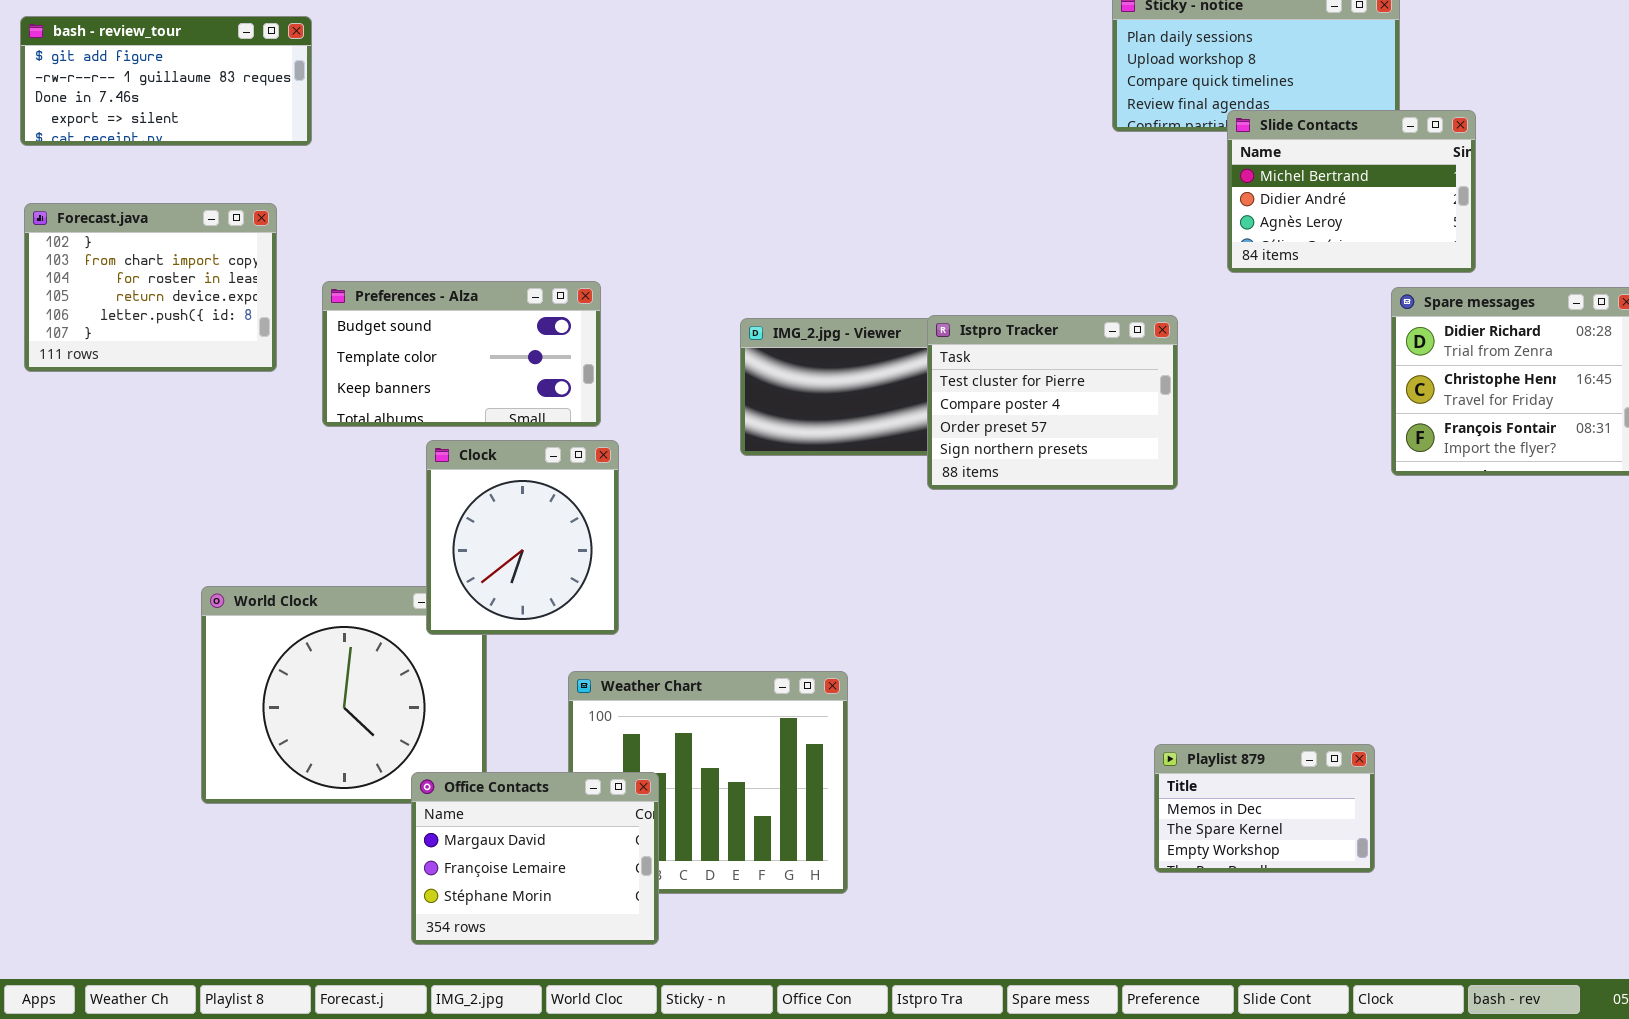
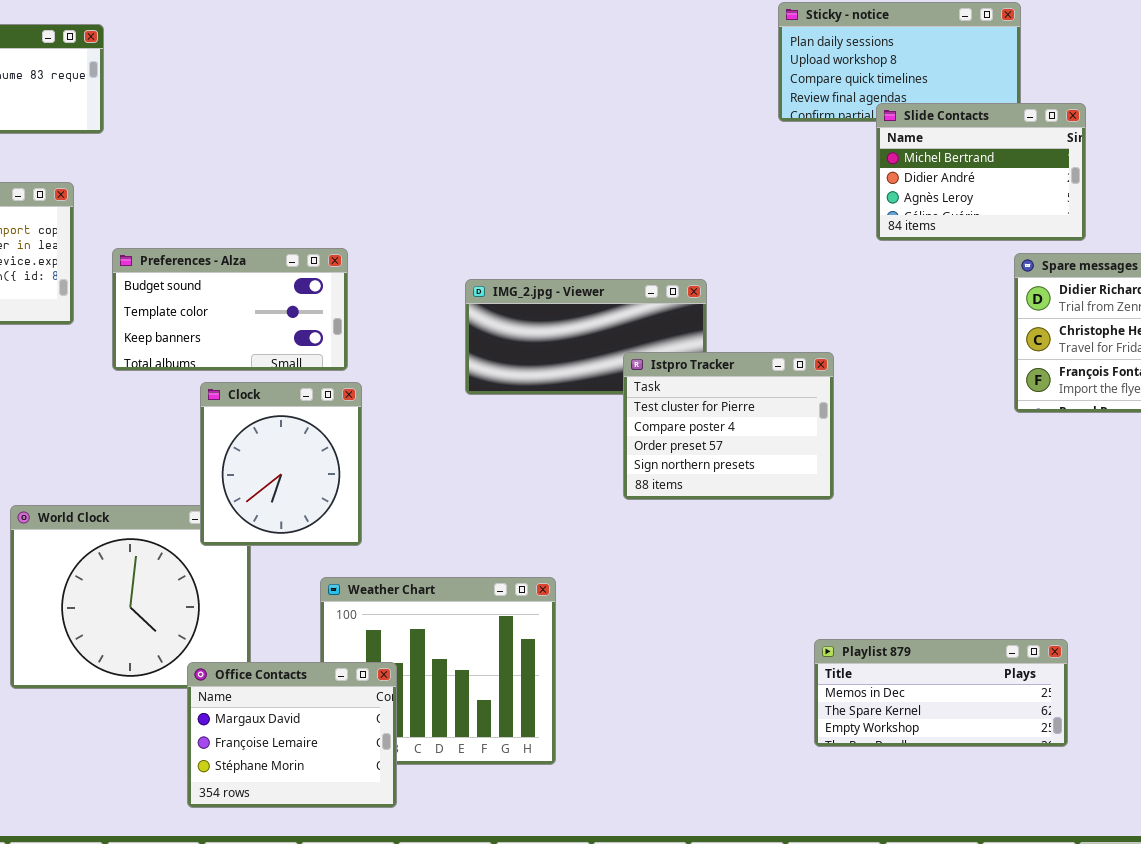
Istpro Tracker: [927,315,1178,490] -> [623,352,834,500], moved
Playlist 879: [1154,744,1375,873] -> [814,639,1068,747], resized

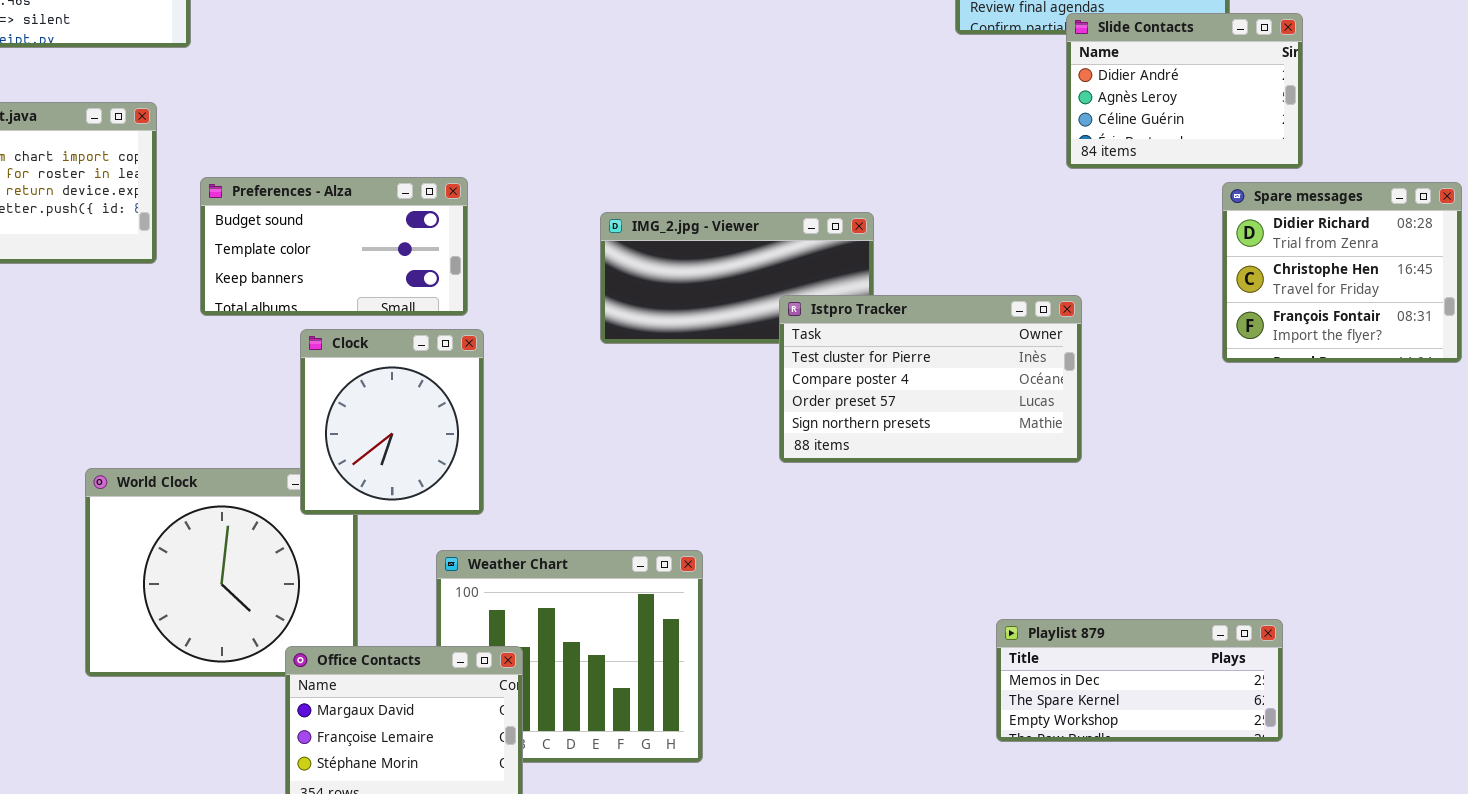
Slide Contacts: [876,103,1086,241] -> [1066,13,1303,169], scrolled down 1 row
Istpro Tracker: [623,352,834,500] -> [779,295,1082,463], resized

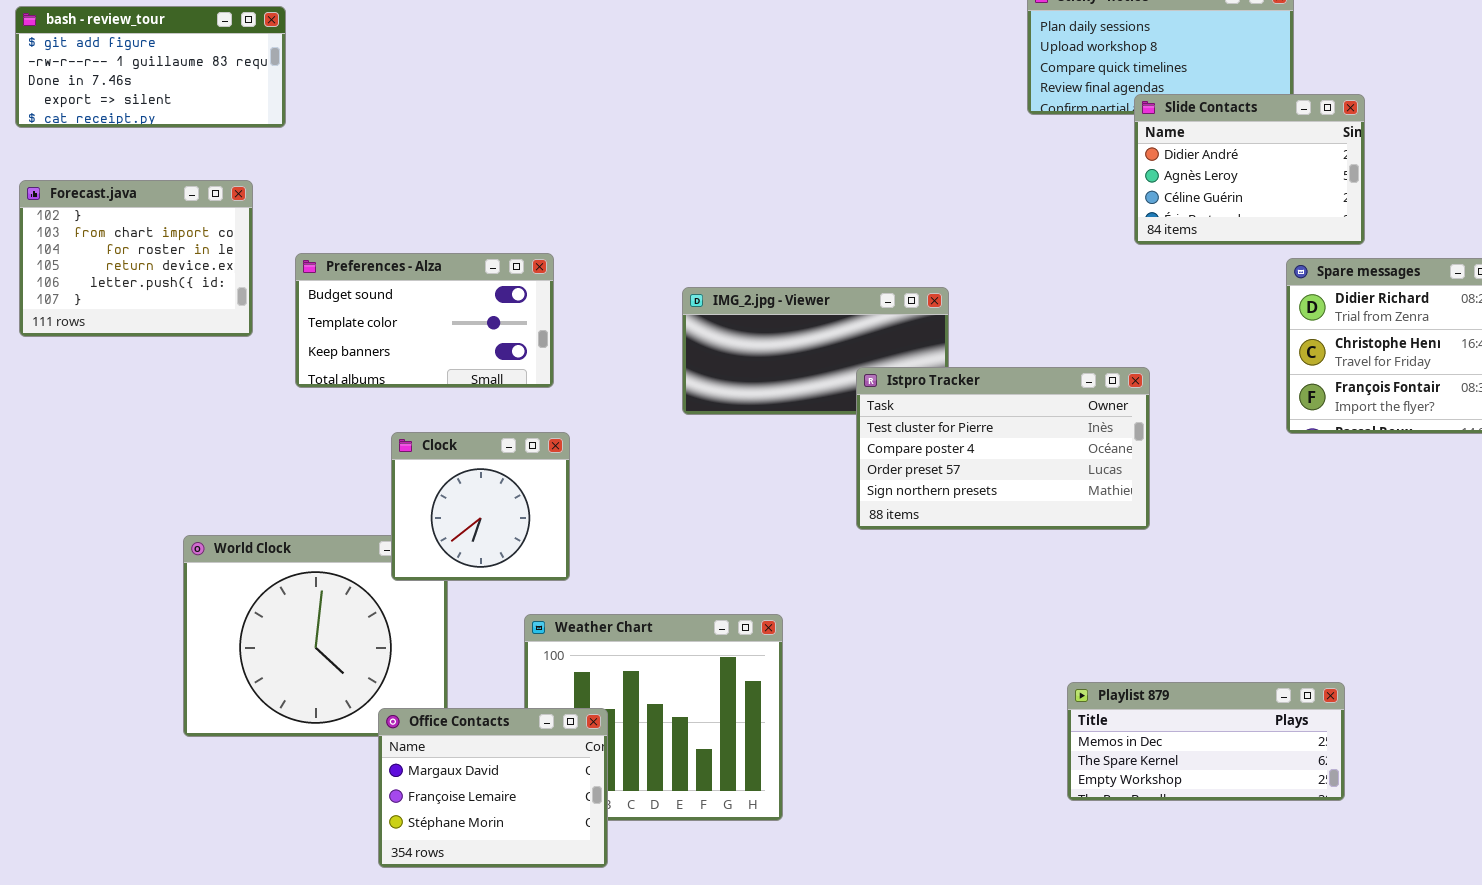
Clock: [300,329,484,515] -> [391,432,570,581], resized

